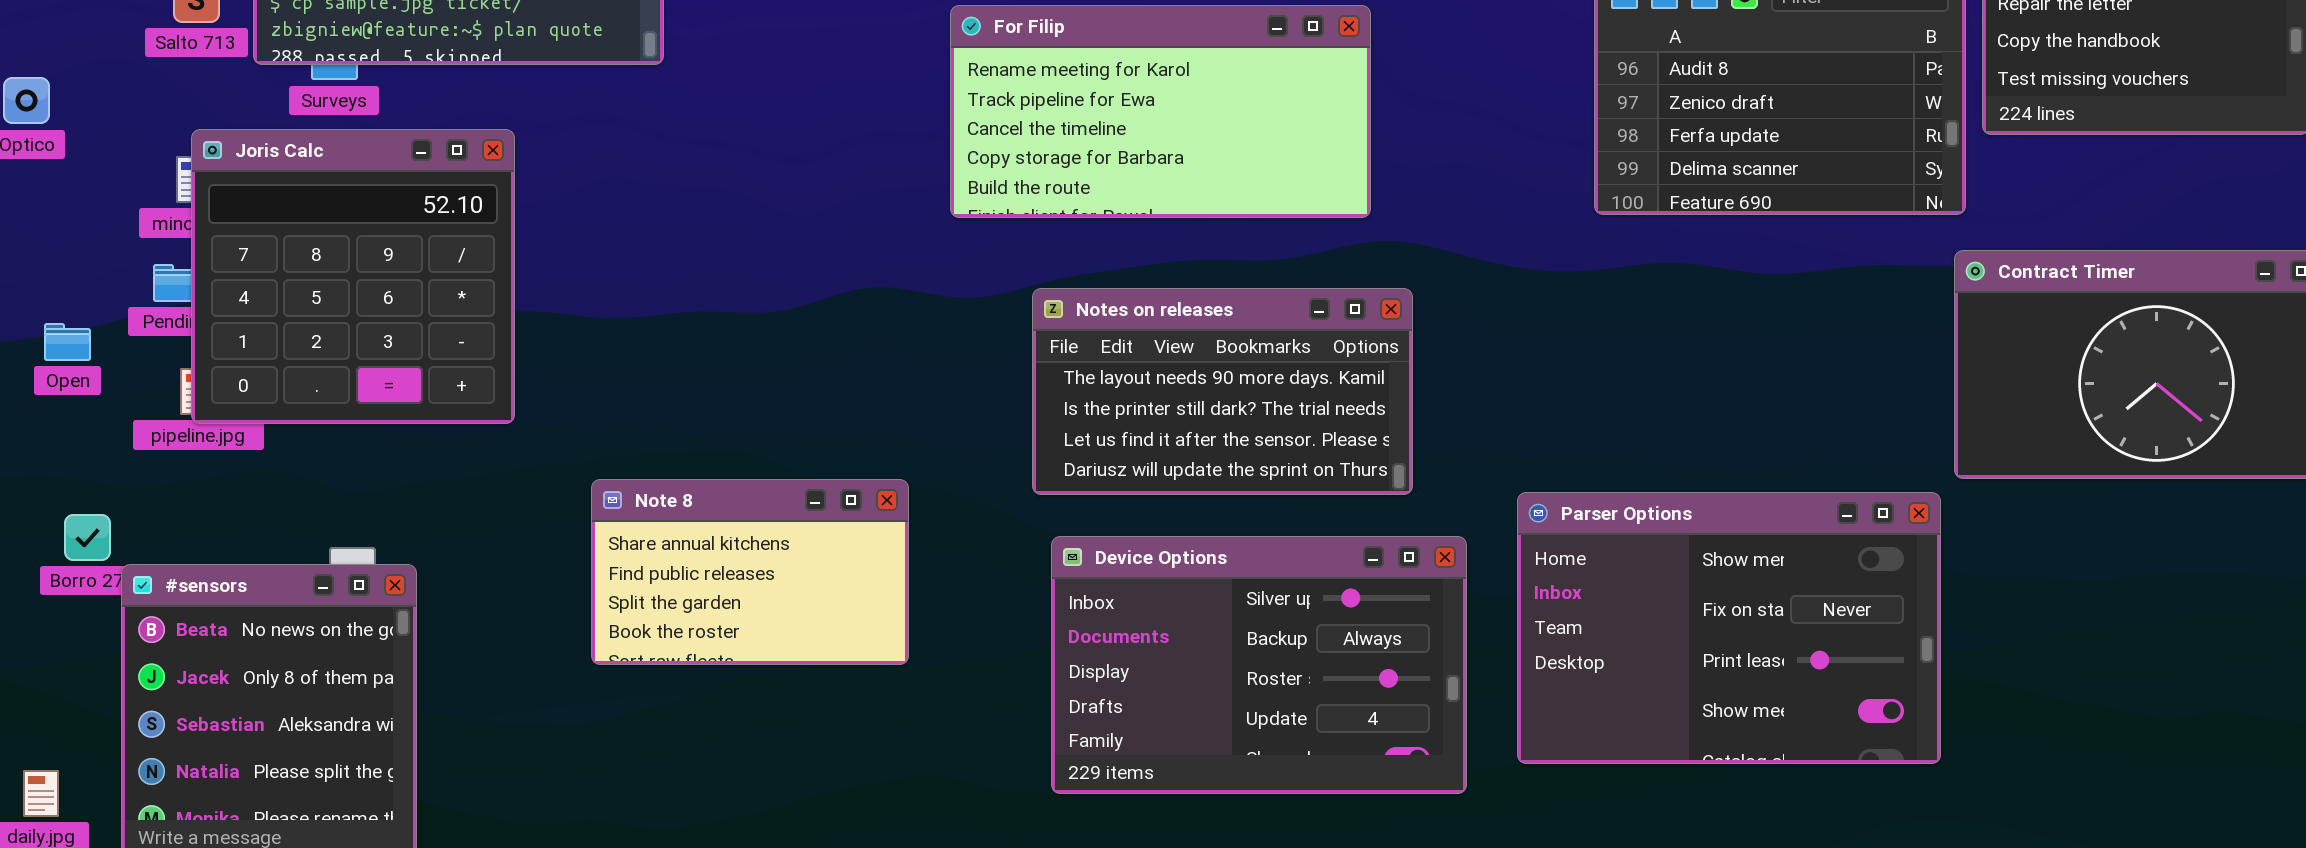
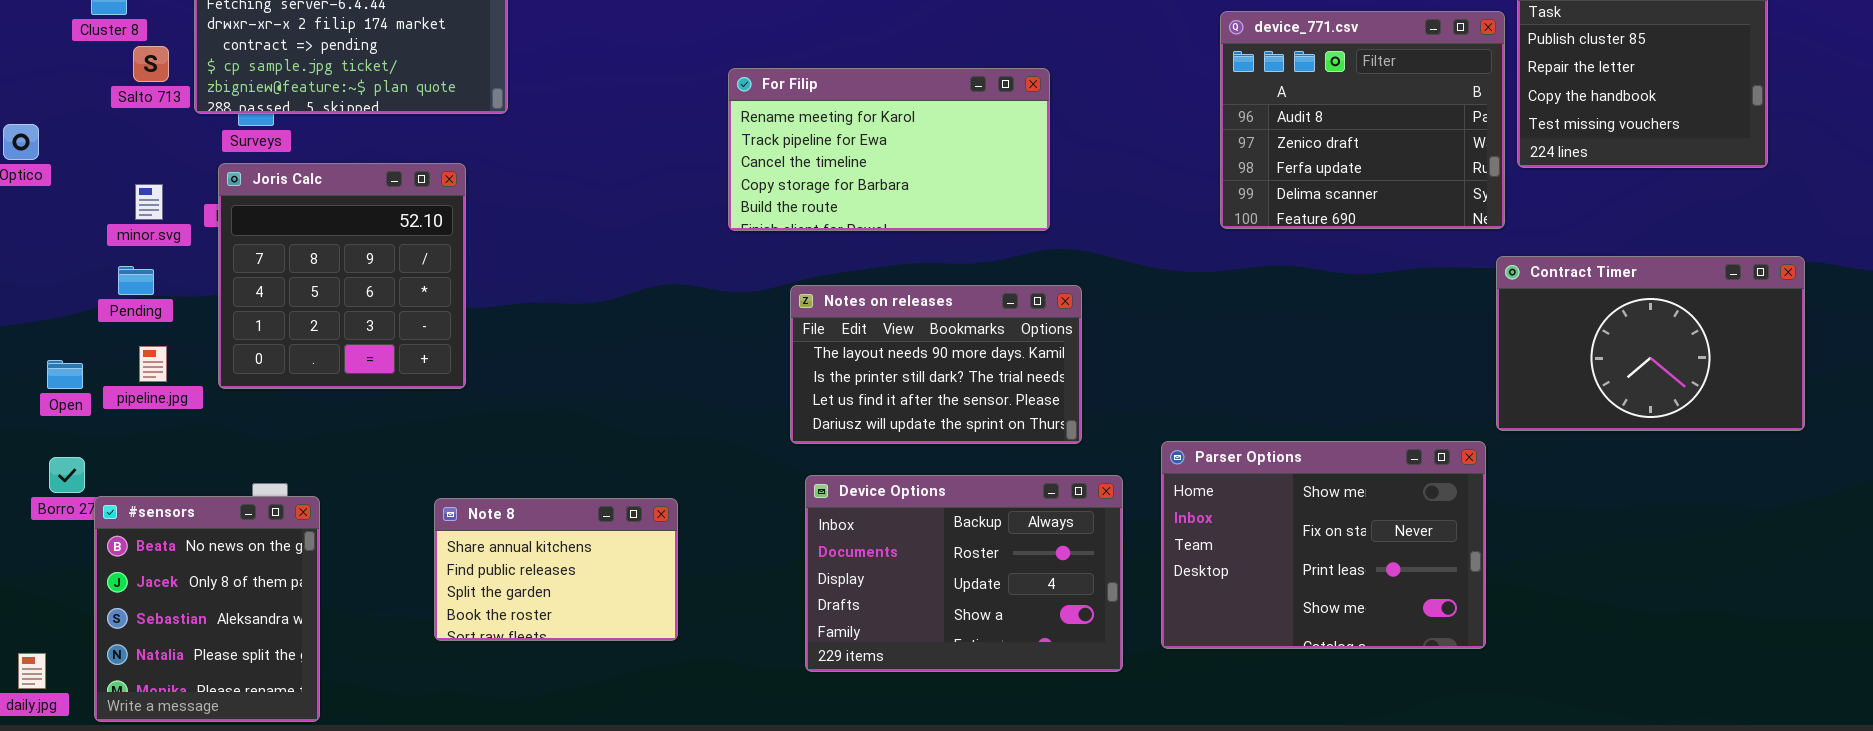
Joris Calc: [191,129,515,424] -> [218,163,466,389], moved
Open: [44,323,91,361] -> [47,360,83,389], moved
Note 8: [591,479,909,665] -> [434,498,678,641], moved
Device Options: [1051,536,1467,794] -> [805,475,1123,672], scrolled down 1 row

